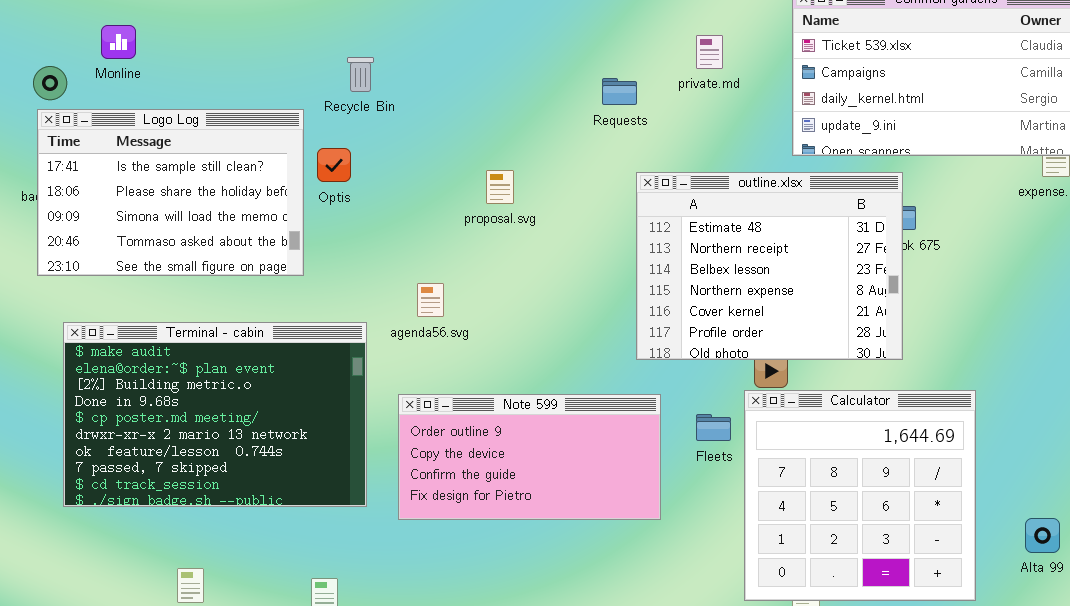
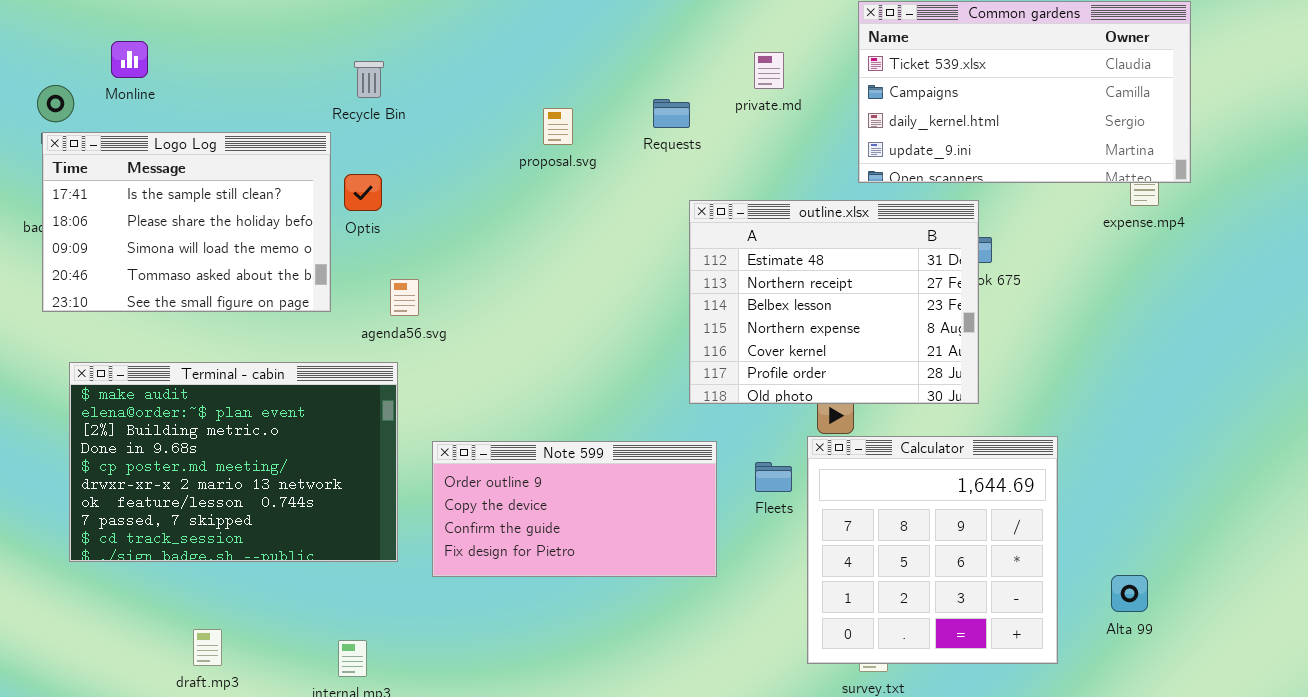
Recycle Bin: [347,57,374,92] -> [354,61,384,98], moved
proposal.svg: [486,170,514,204] -> [543,108,573,145], moved
agenda56.svg: [417,283,444,317] -> [390,279,419,316], moved

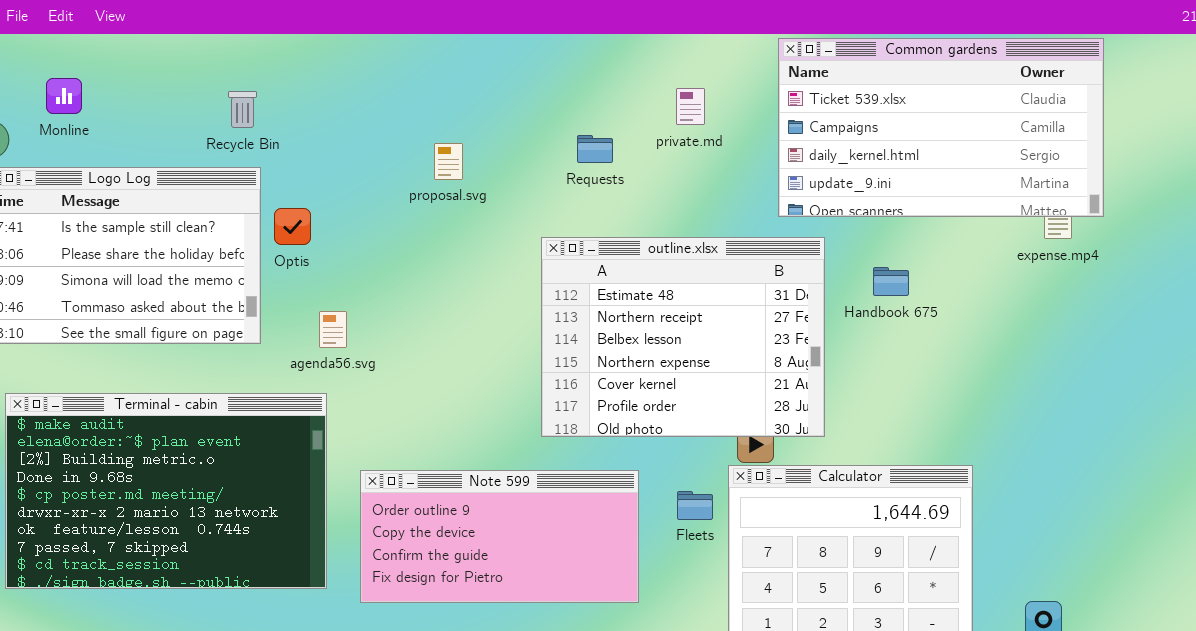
Recycle Bin: [354,61,384,98] -> [228,91,257,128], moved
proposal.svg: [543,108,573,145] -> [434,143,463,180], moved
outline.xlsx: [689,200,979,404] -> [541,237,825,437], moved

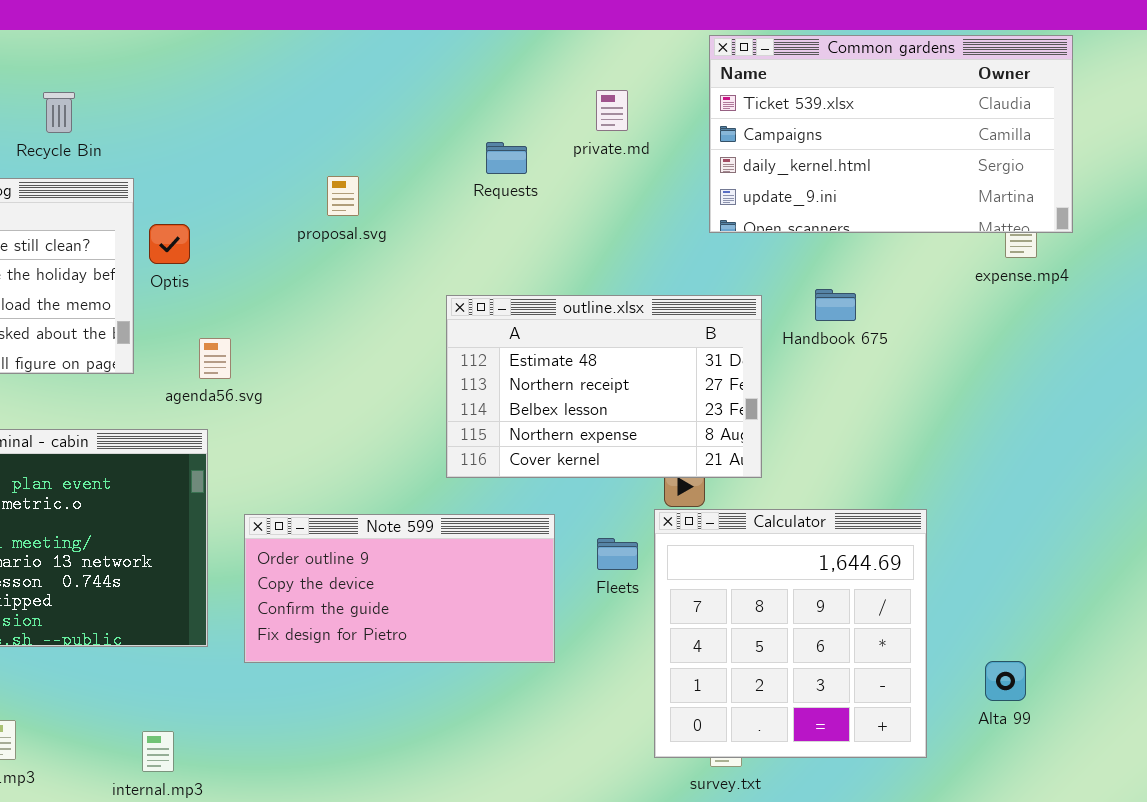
Recycle Bin: [228,91,257,128] -> [43,92,75,133], moved
proposal.svg: [434,143,463,180] -> [327,176,359,216], moved
outline.xlsx: [541,237,825,437] -> [446,295,762,478], resized

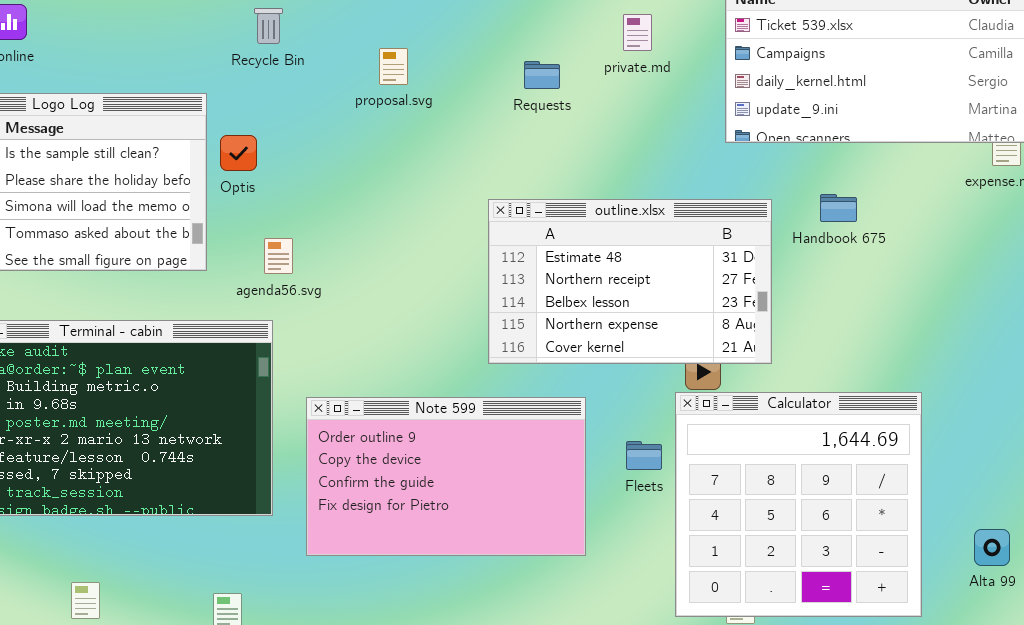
Recycle Bin: [43,92,75,133] -> [254,8,283,44], moved
proposal.svg: [327,176,359,216] -> [379,48,408,85], moved
Note 599: [244,514,555,663] -> [306,397,586,556], resized
Fleets: [597,538,638,570] -> [626,441,662,470], moved

